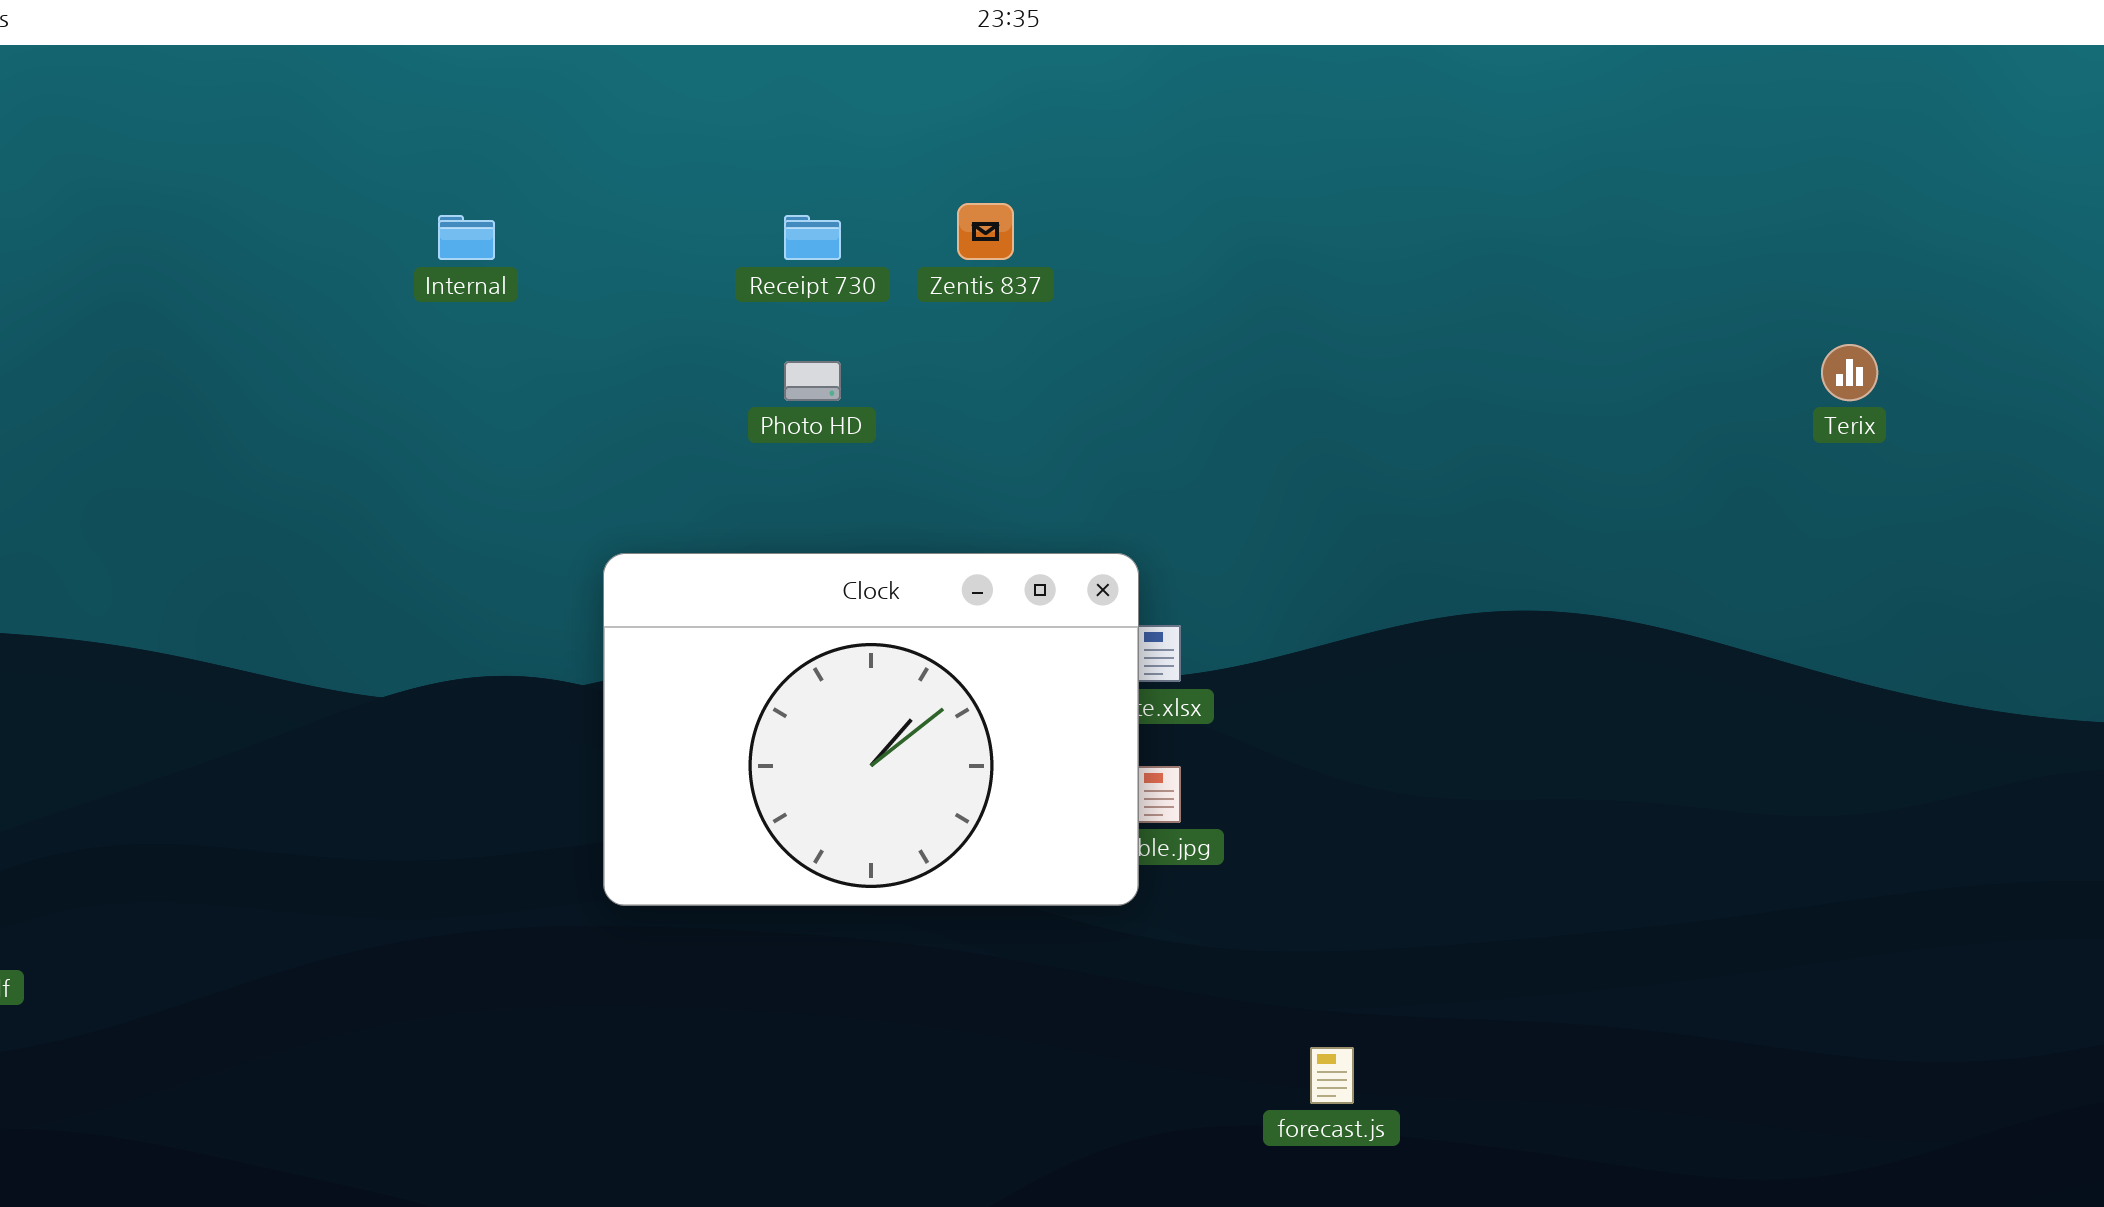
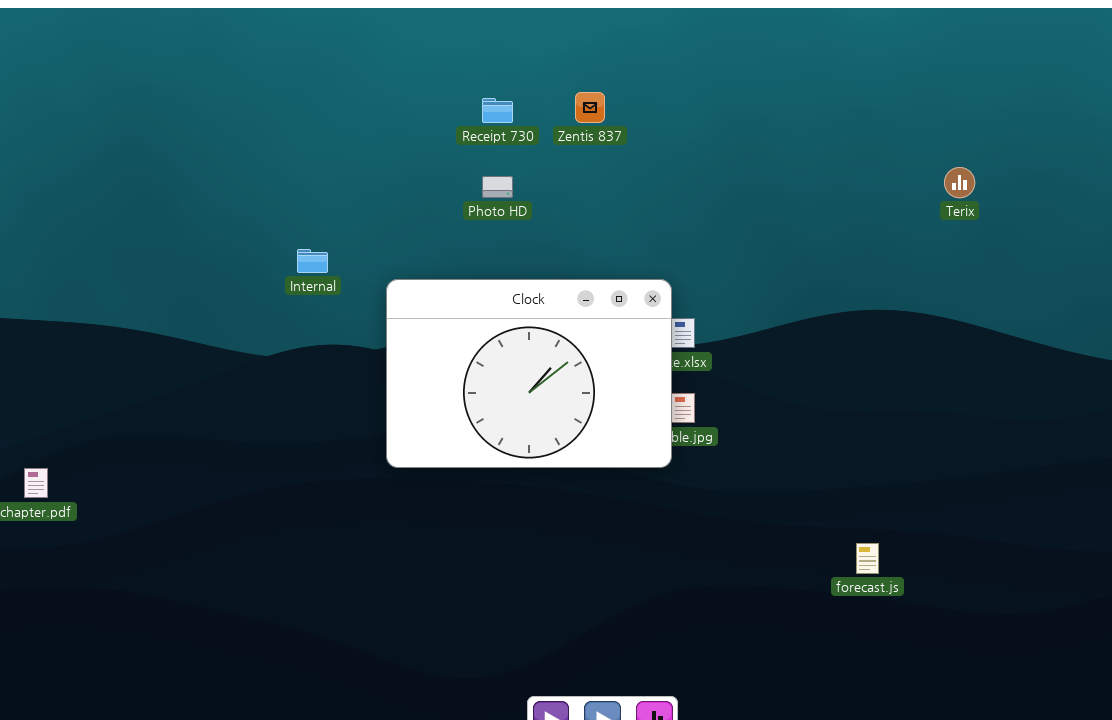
Internal: [438,215,495,260] -> [297,249,328,273], moved
Terix: [1821,344,1878,401] -> [944,167,975,198], moved
forecast.js: [1310,1047,1354,1104] -> [856,543,879,574], moved

